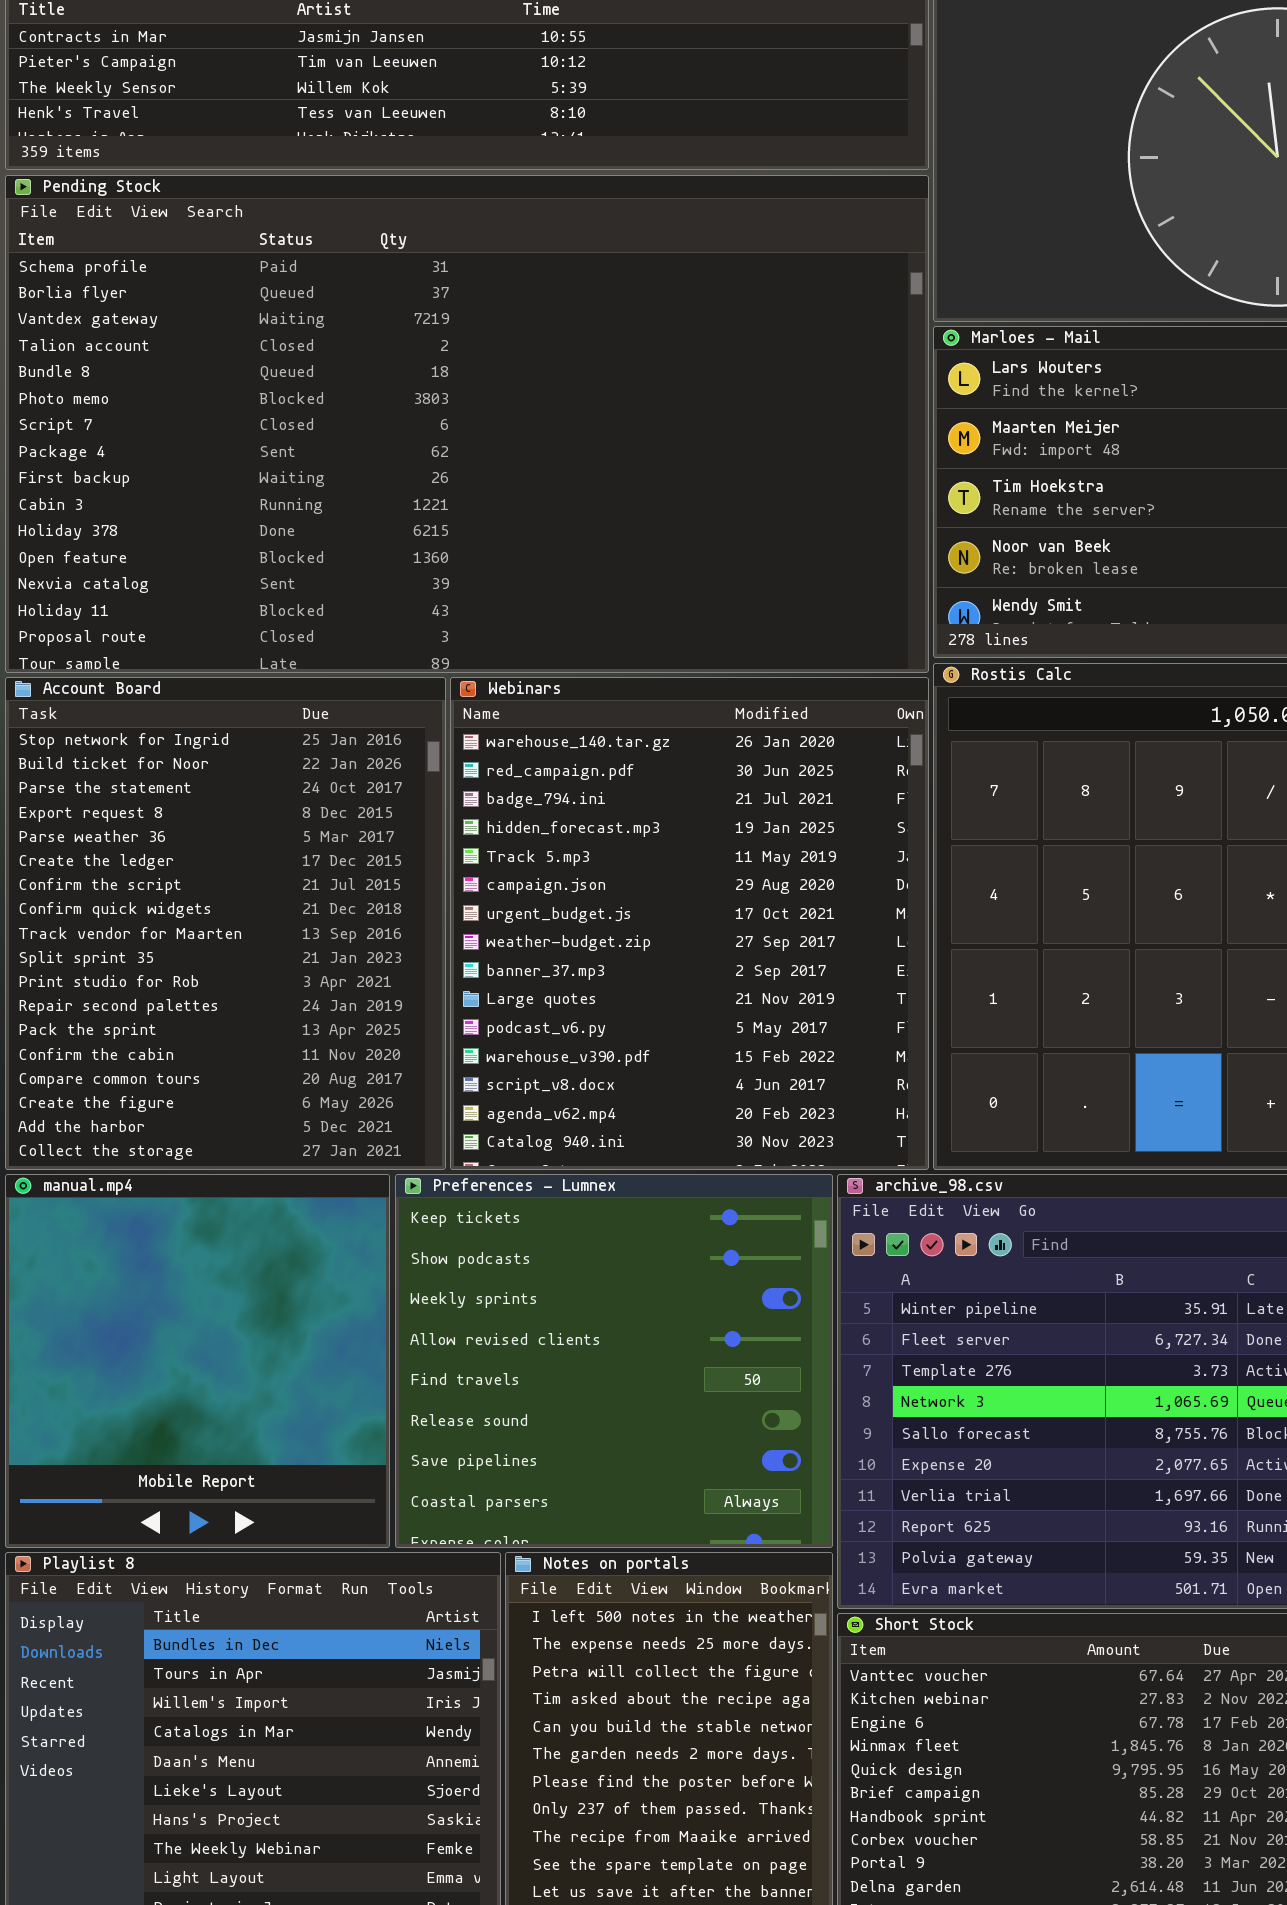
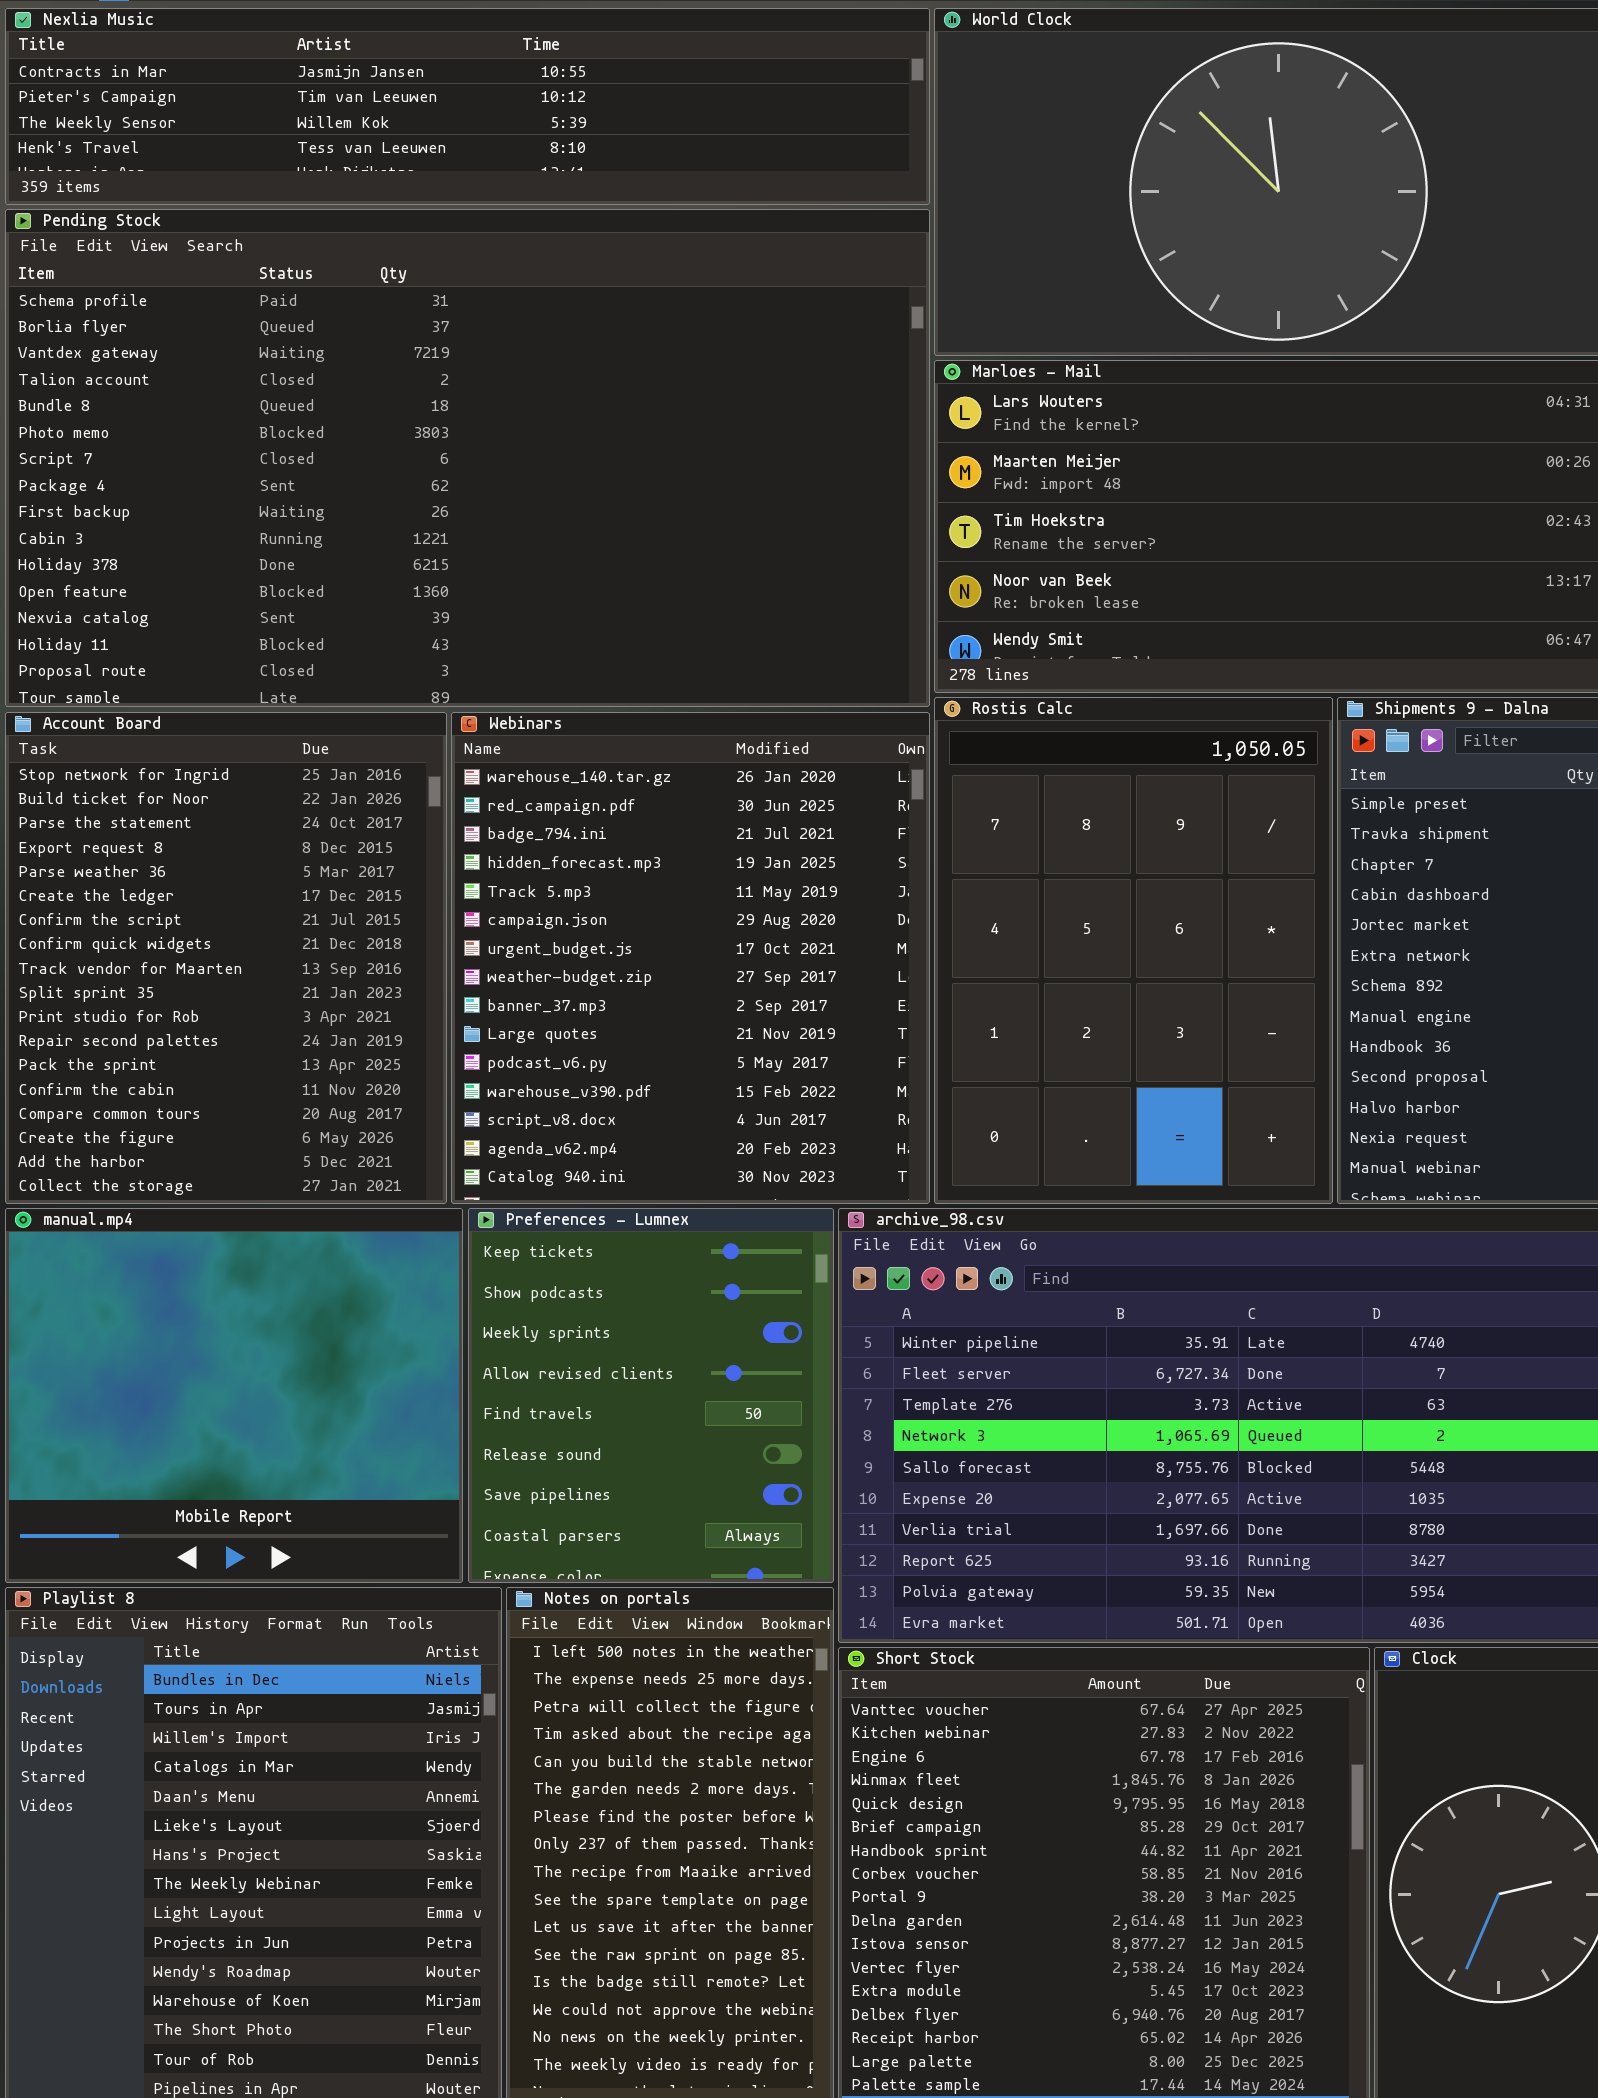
manual.mp4: [5,1174,390,1548] -> [5,1208,463,1583], resized
Preferences - Lumnex: [395,1174,833,1548] -> [468,1208,834,1583], resized

